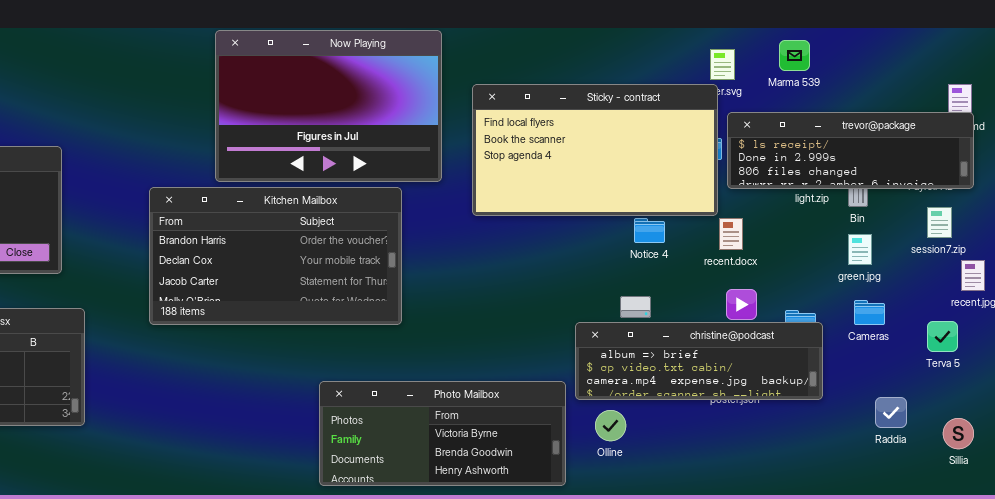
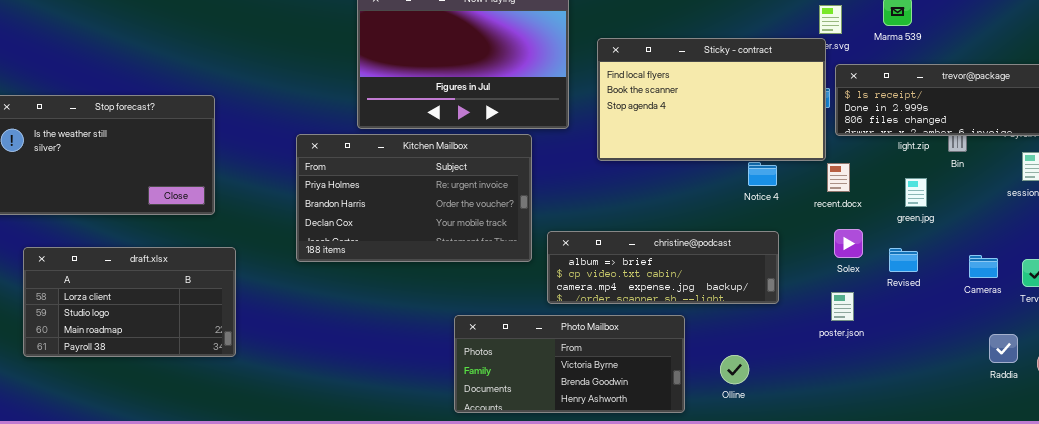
Kitchen Mailbox: [149,187,402,325] -> [296,134,532,262], scrolled up 1 row
green.jpg: [848,234,872,265] -> [905,178,927,207], moved
Cameras: [854,300,885,325] -> [969,255,998,278], moved
christine@podcast: [575,322,823,400] -> [547,231,779,304], moved
Raddia: [875,397,907,428] -> [989,334,1018,363], moved
Olline: [595,410,626,441] -> [720,355,749,384], moved

